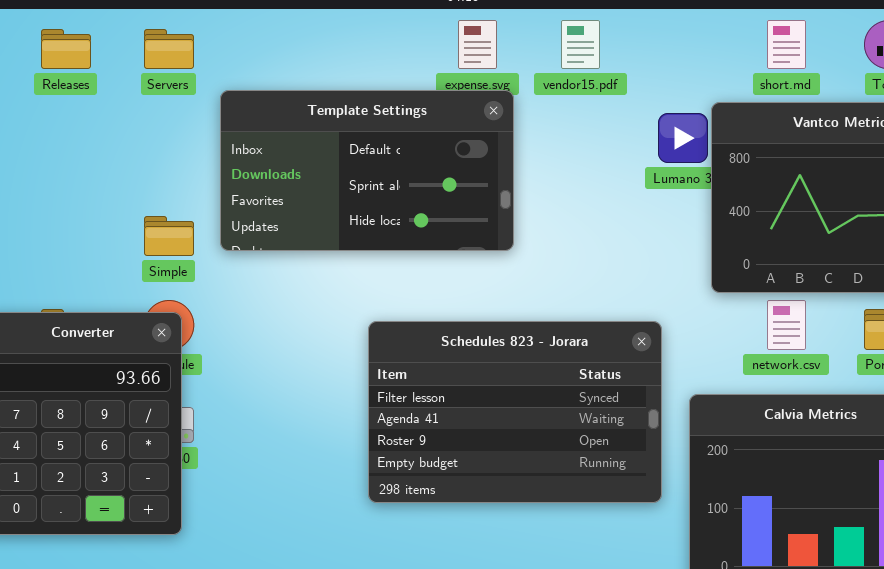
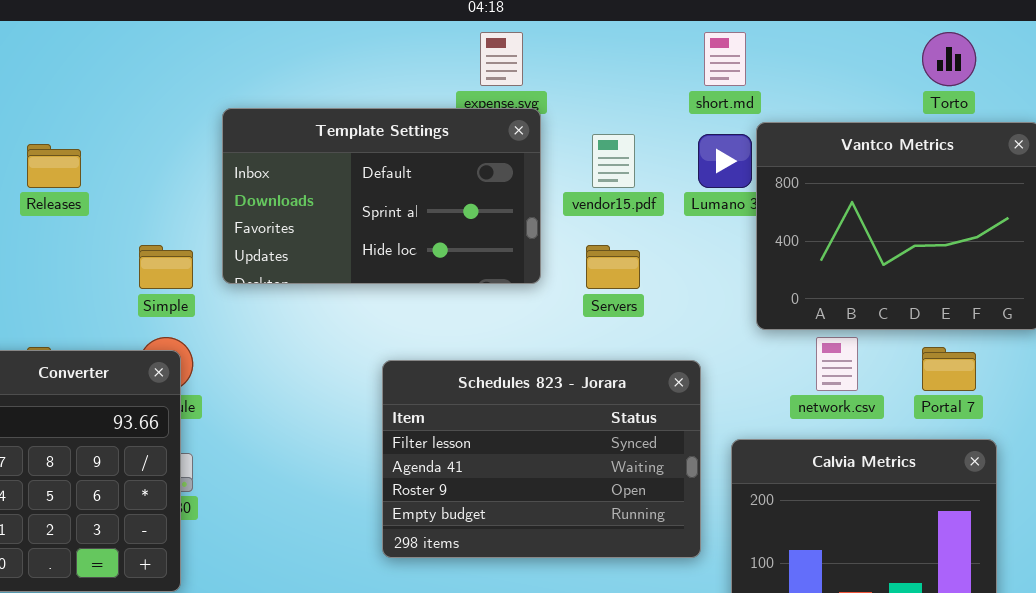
vendor15.pdf: [561,20,600,69] -> [592,134,635,188], moved
short.md: [767,20,806,69] -> [704,32,746,86], moved
Releases: [41,29,91,69] -> [27,144,81,188], moved
Servers: [144,29,194,69] -> [586,245,640,289], moved

